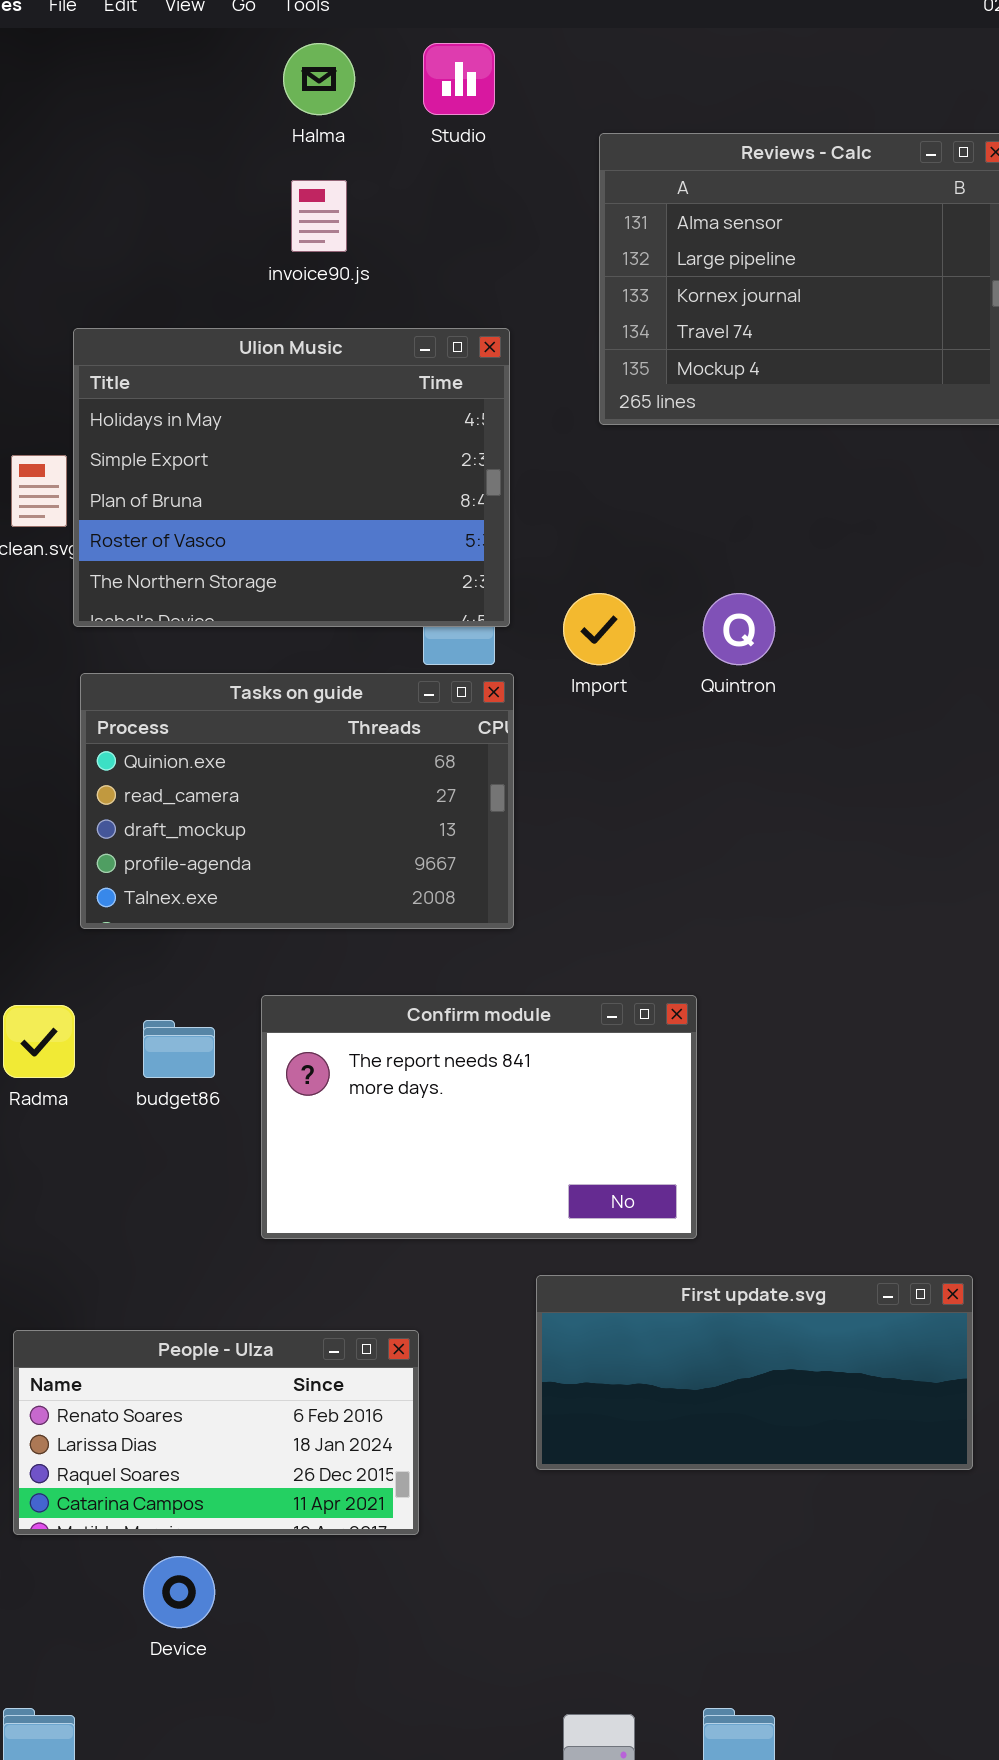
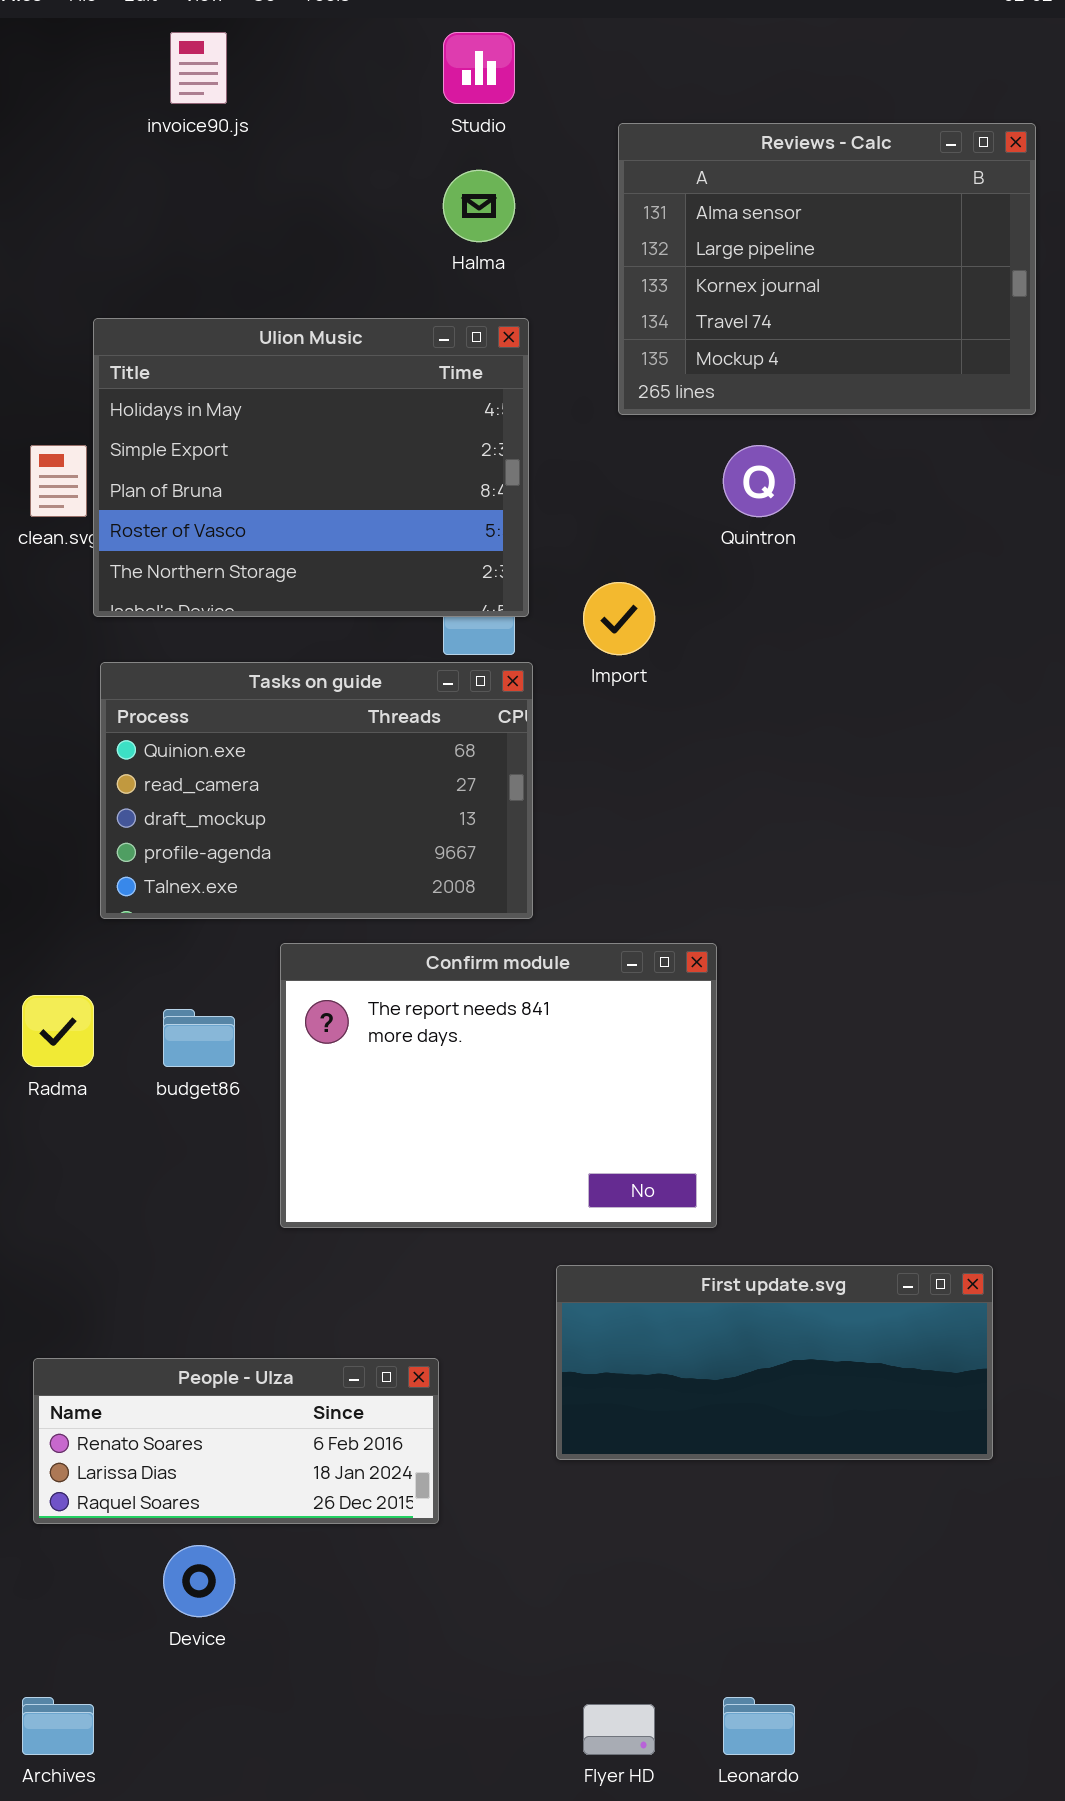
Halma: [283,43,355,115] -> [443,170,515,242], moved
invoice90.js: [291,180,347,252] -> [170,32,227,104], moved
Quintron: [703,593,775,665] -> [723,445,795,517], moved
Confirm module: [261,995,697,1239] -> [280,943,717,1228], resized
People - Ulza: [13,1330,419,1535] -> [33,1358,439,1524], resized

